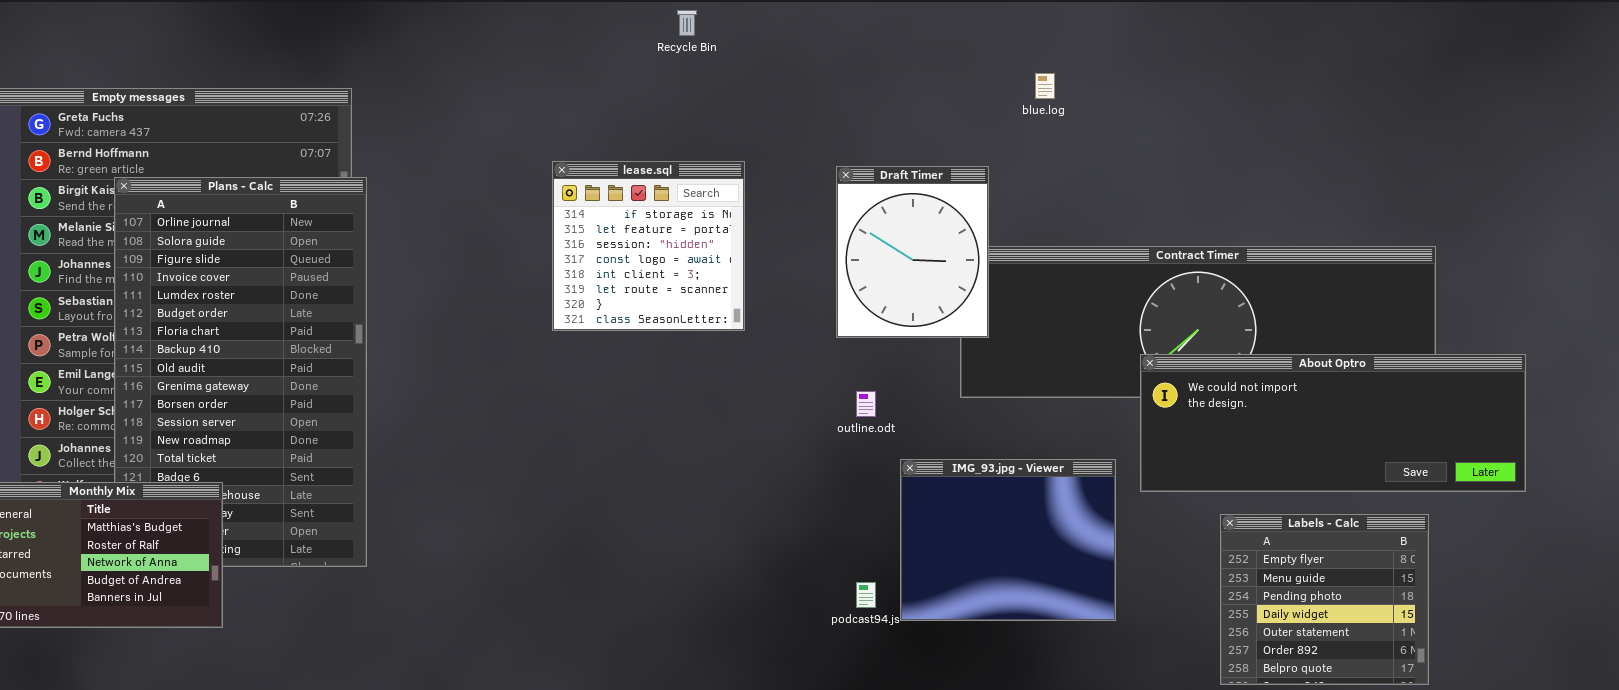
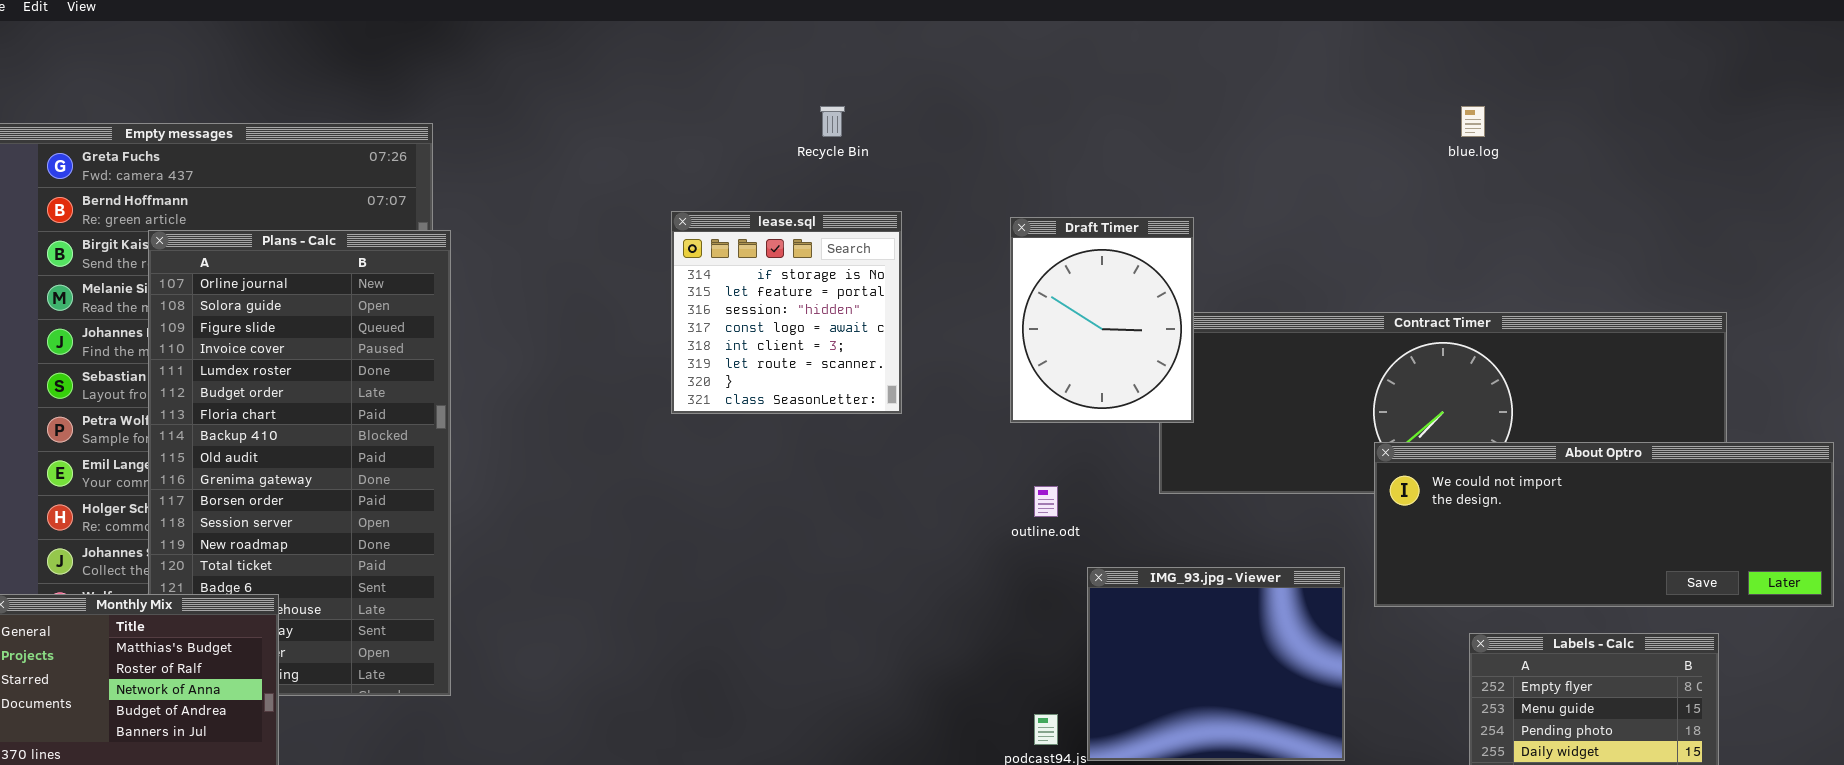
Recycle Bin: [677,10,697,36] -> [820,106,845,137], moved
blue.log: [1035,73,1055,99] -> [1461,106,1485,137], moved

